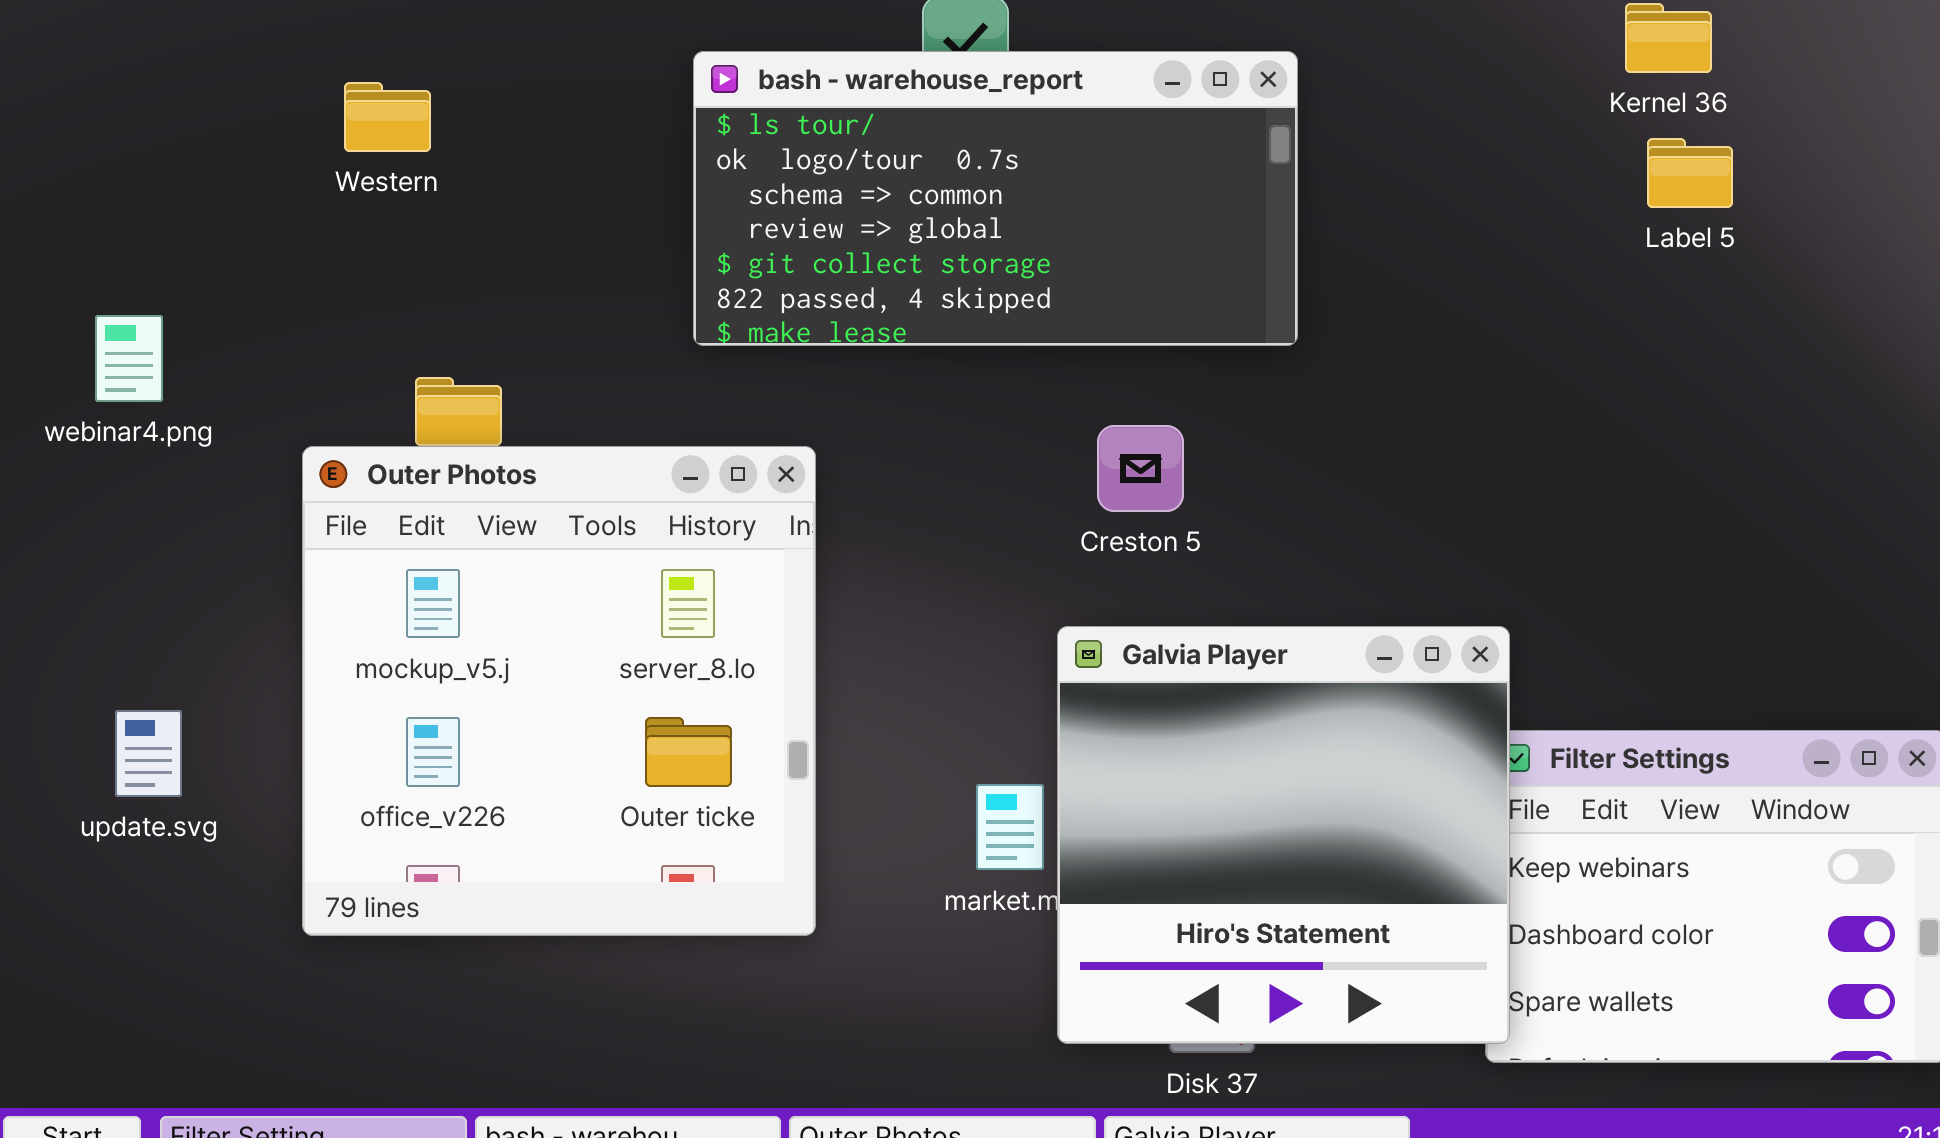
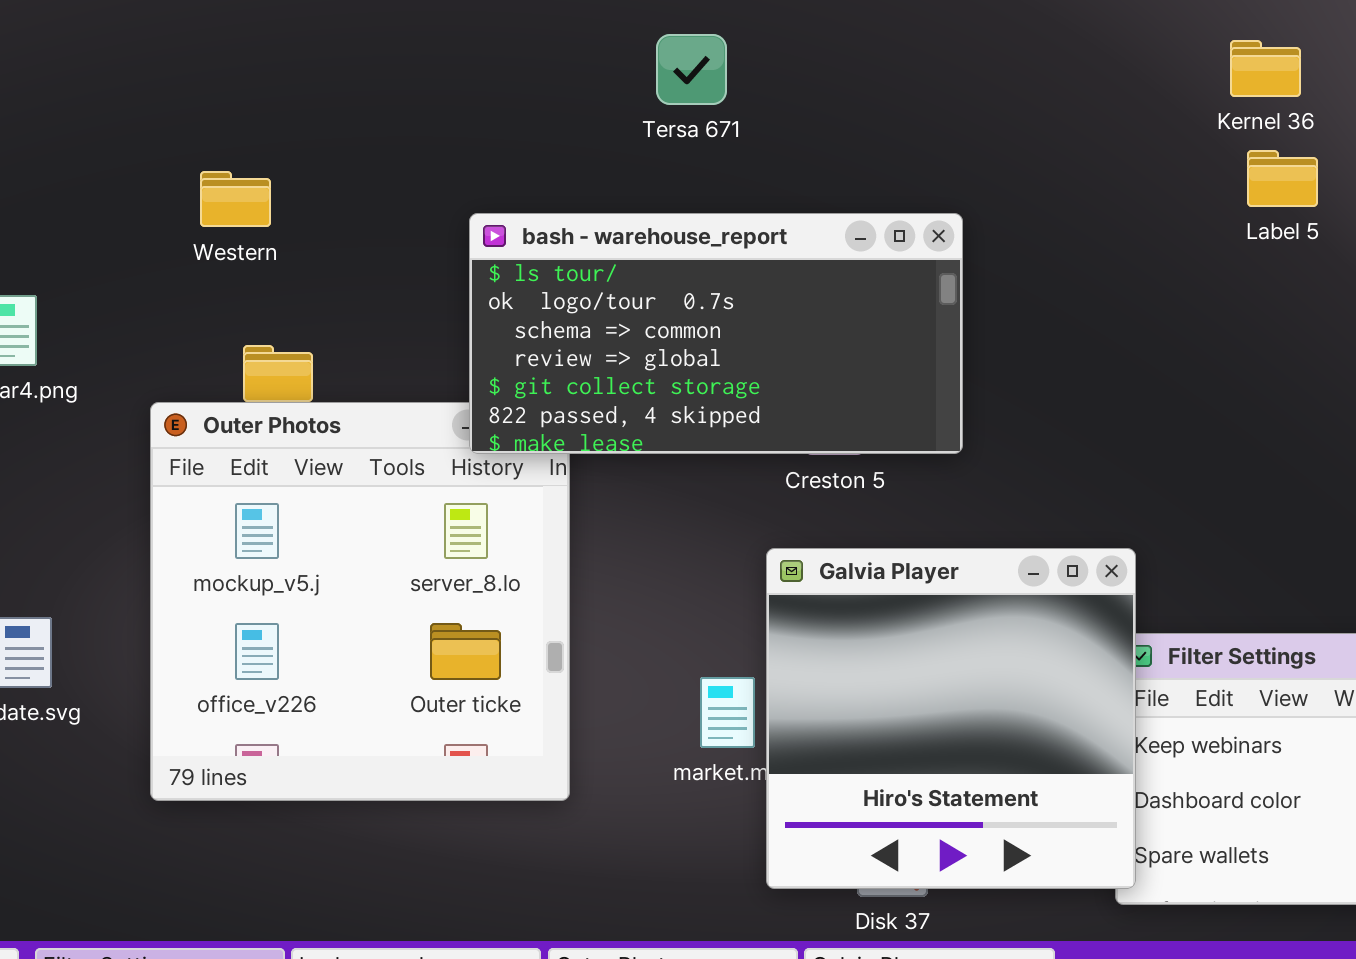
bash - warehouse_report: [693,51,1298,346] -> [469,213,963,454], moved
Western: [344,82,431,152] -> [200,171,271,227], moved

